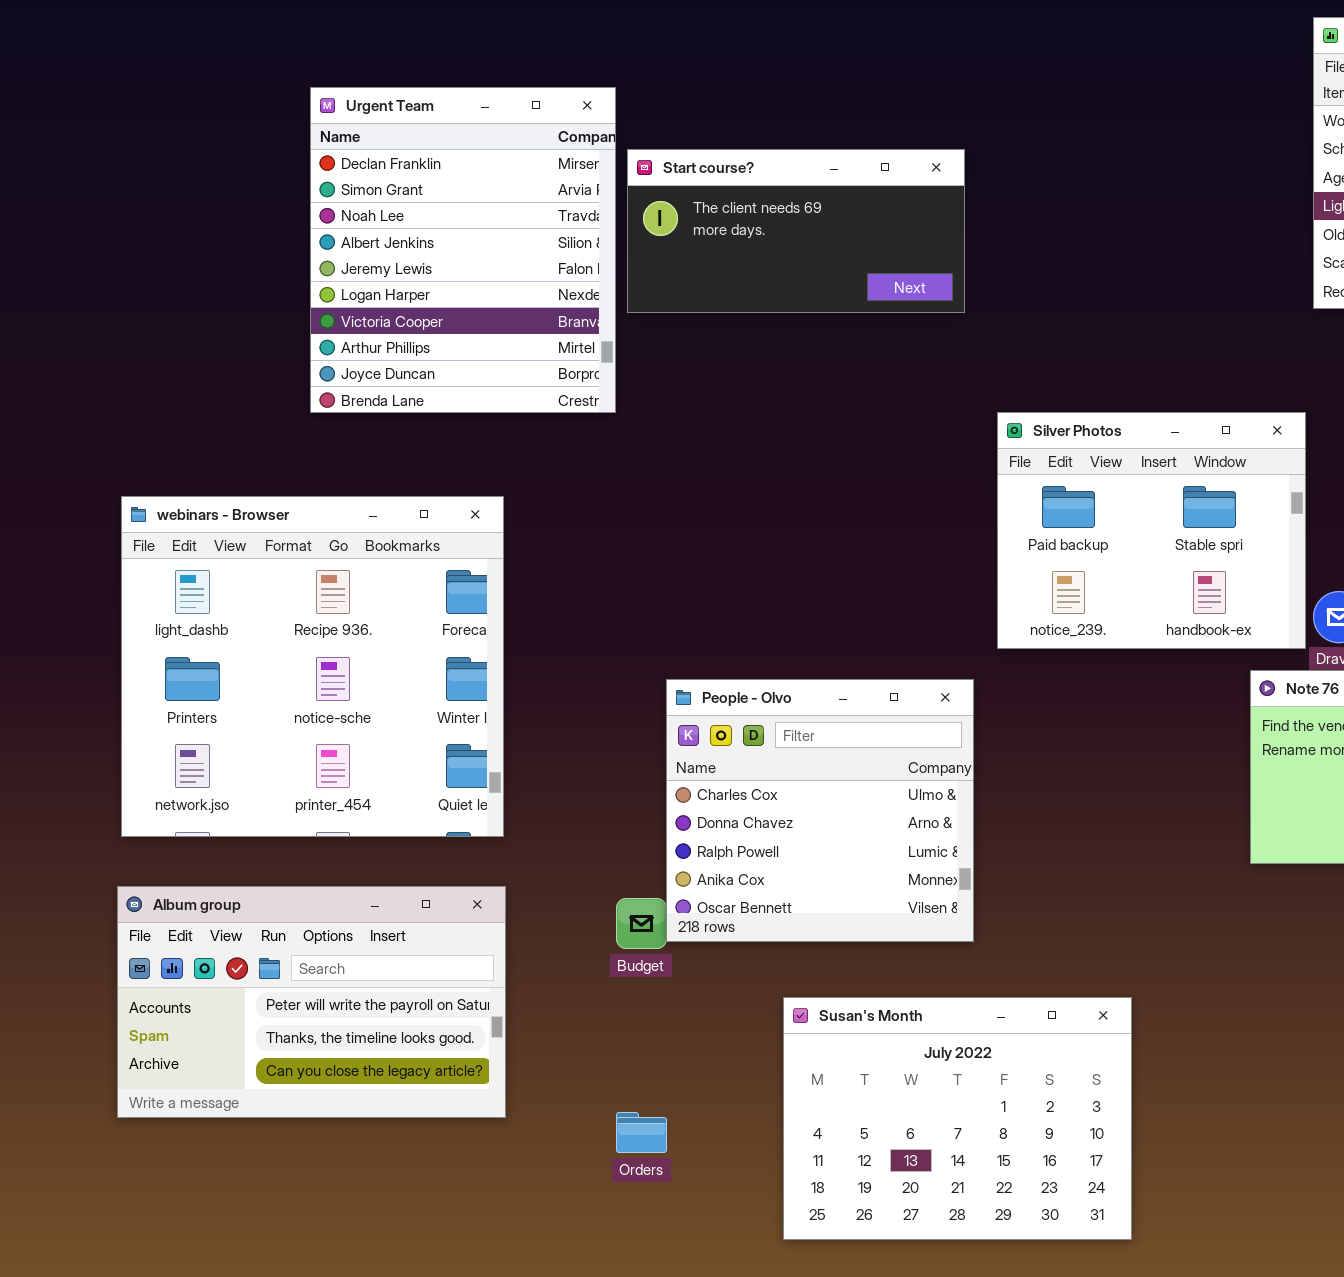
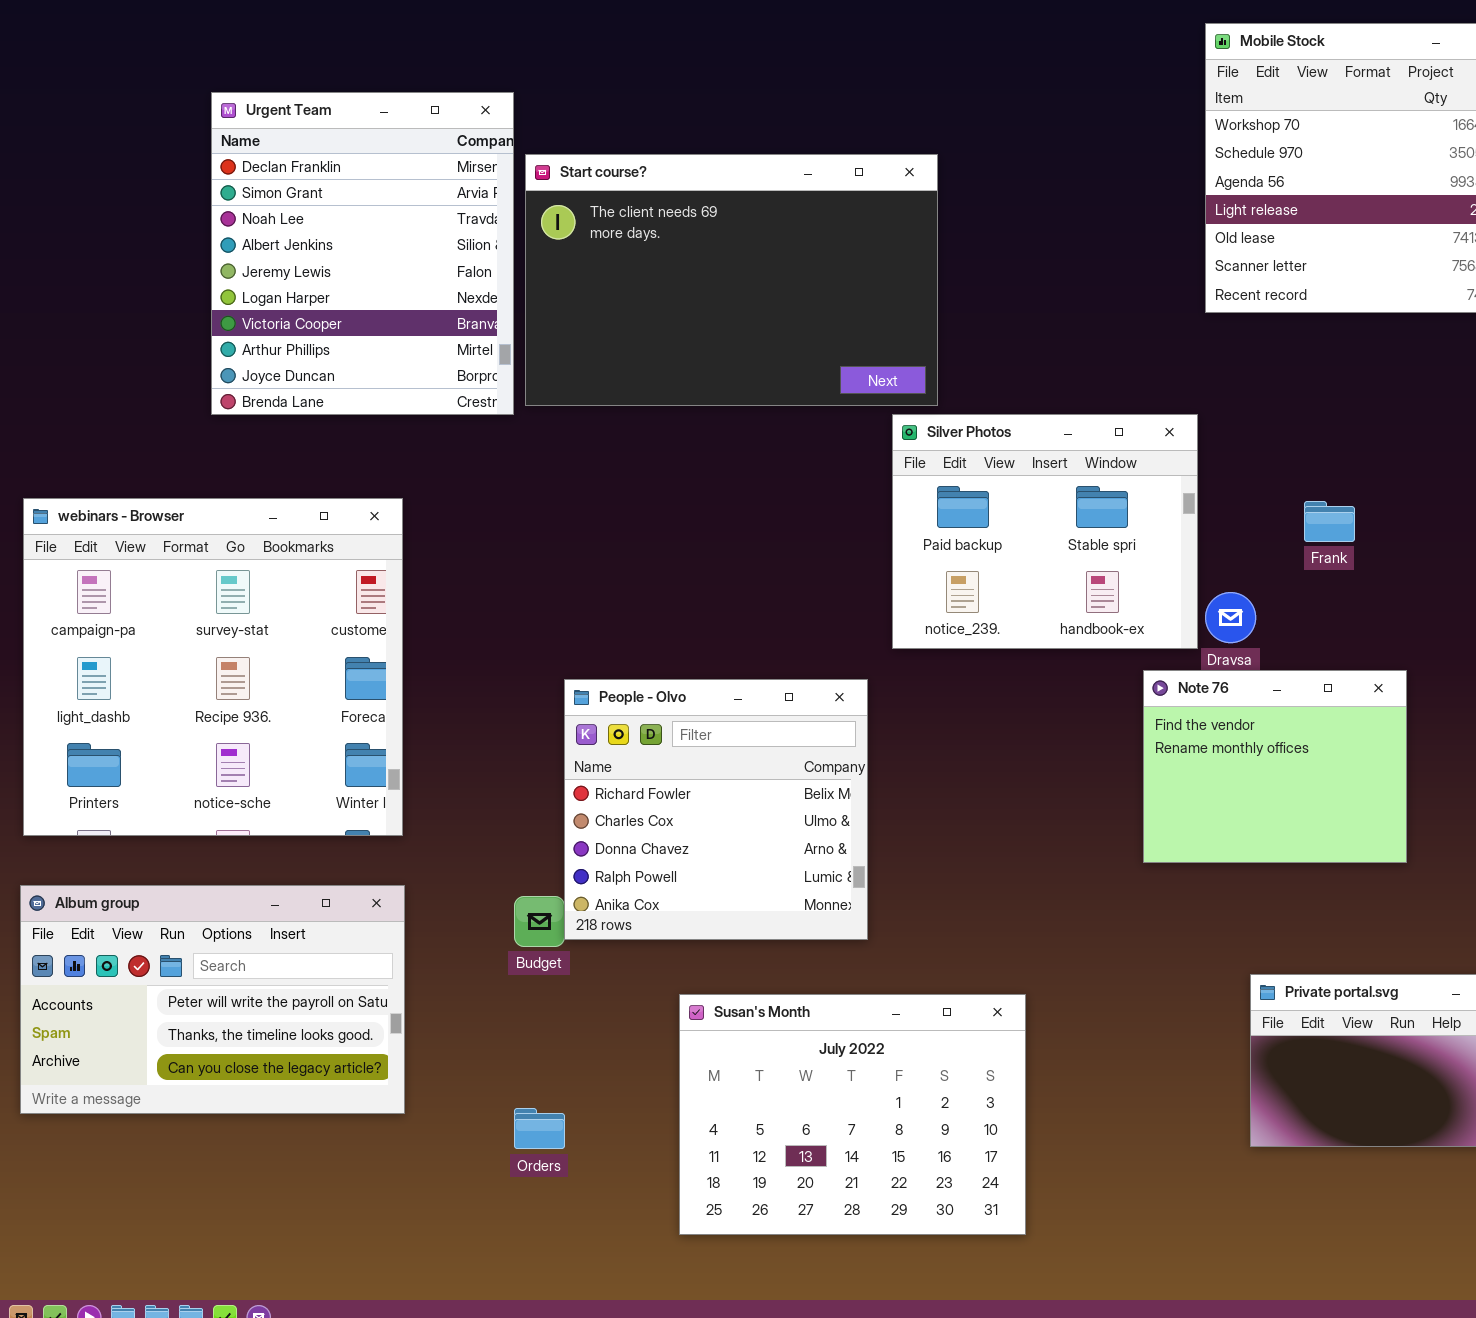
Start course?: [627,149,965,313] -> [525,154,938,406], resized
webinars - Browser: [121,496,504,837] -> [23,498,403,836], scrolled up 1 row
People - Olvo: [666,679,974,942] -> [564,679,868,940], scrolled up 1 row

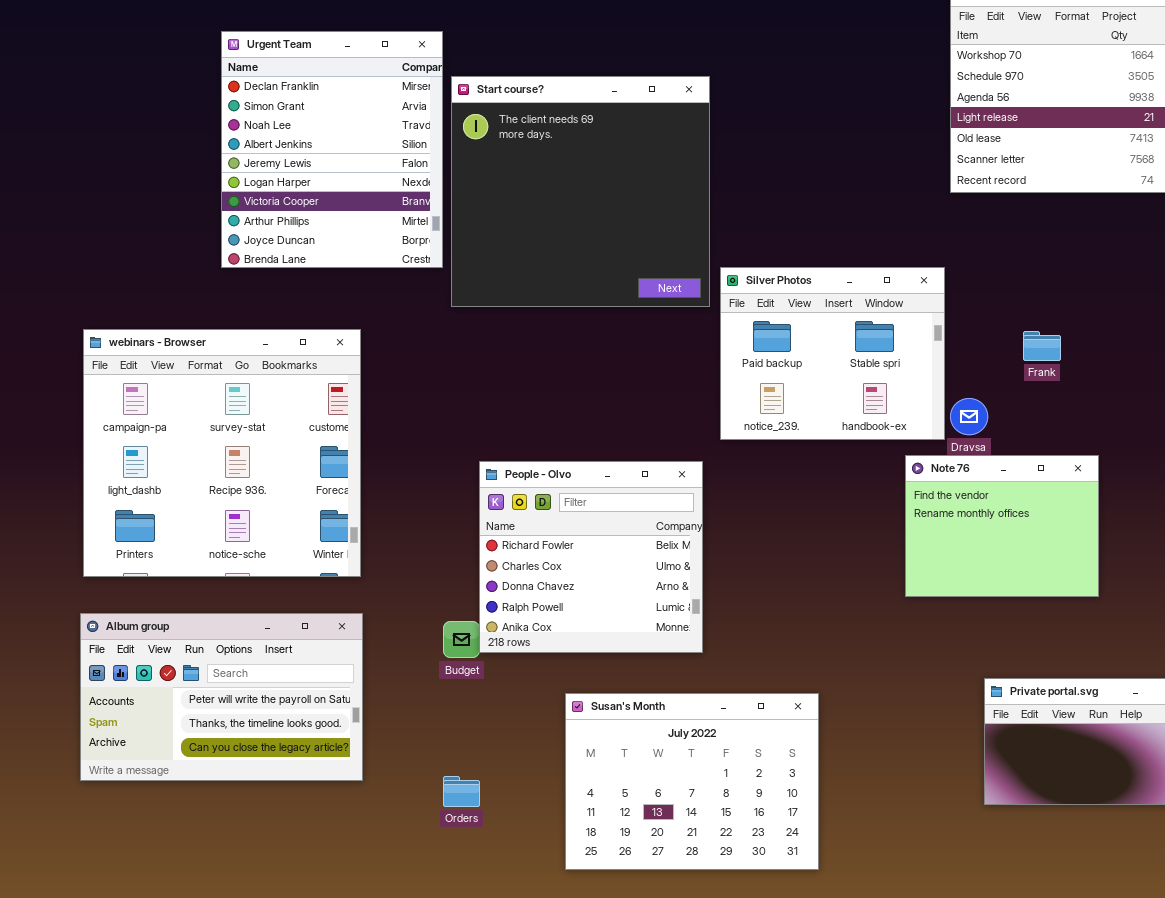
Start course?: [525,154,938,406] -> [451,76,710,307], resized

